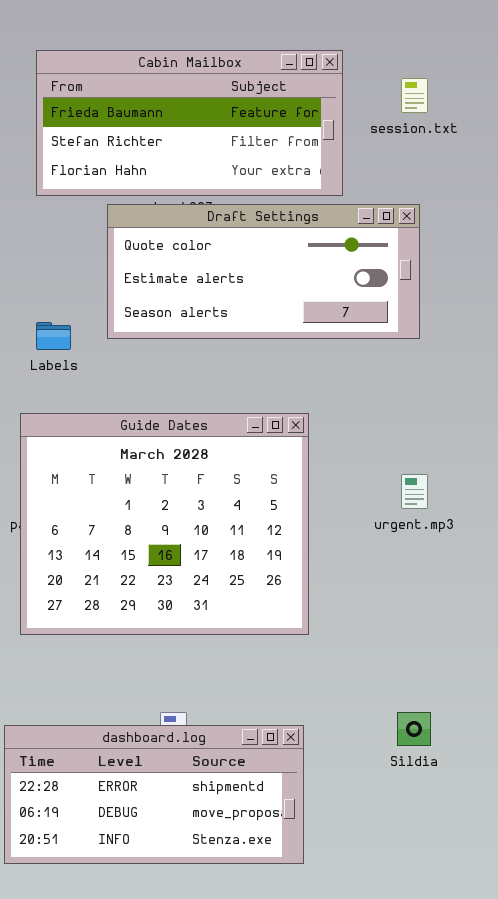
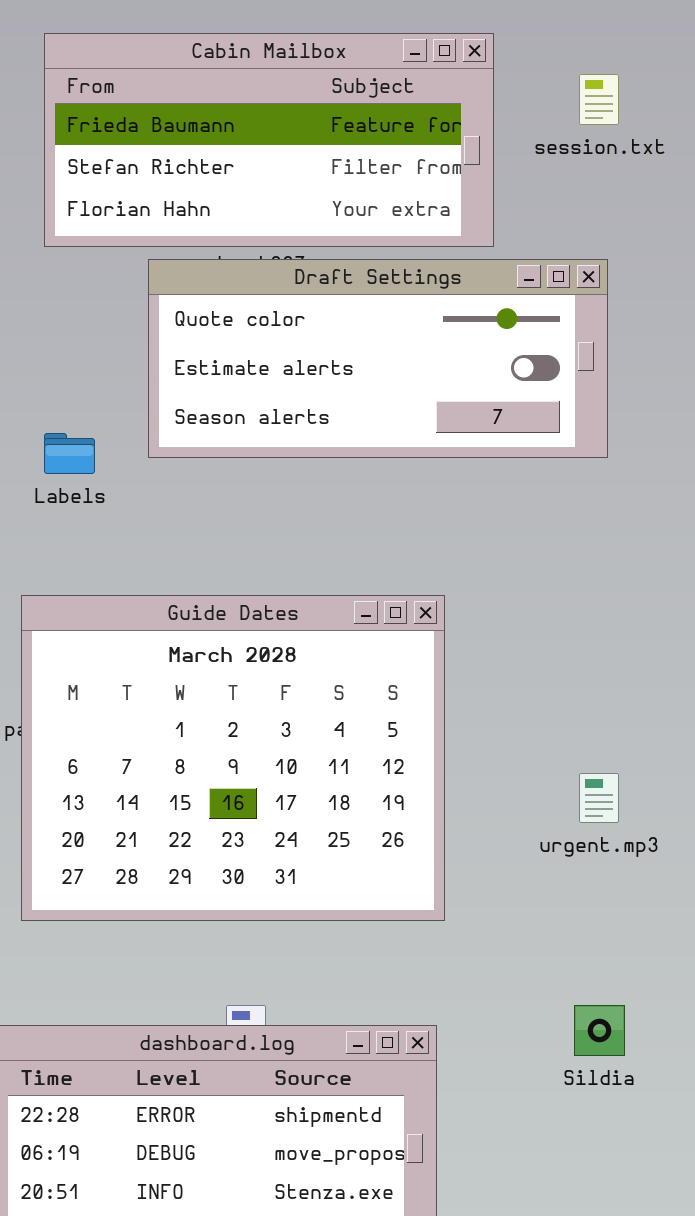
Guide Dates: [20,413,309,635] -> [21,595,445,921], moved
urgent.mp3: [401,474,428,509] -> [579,773,619,823], moved

